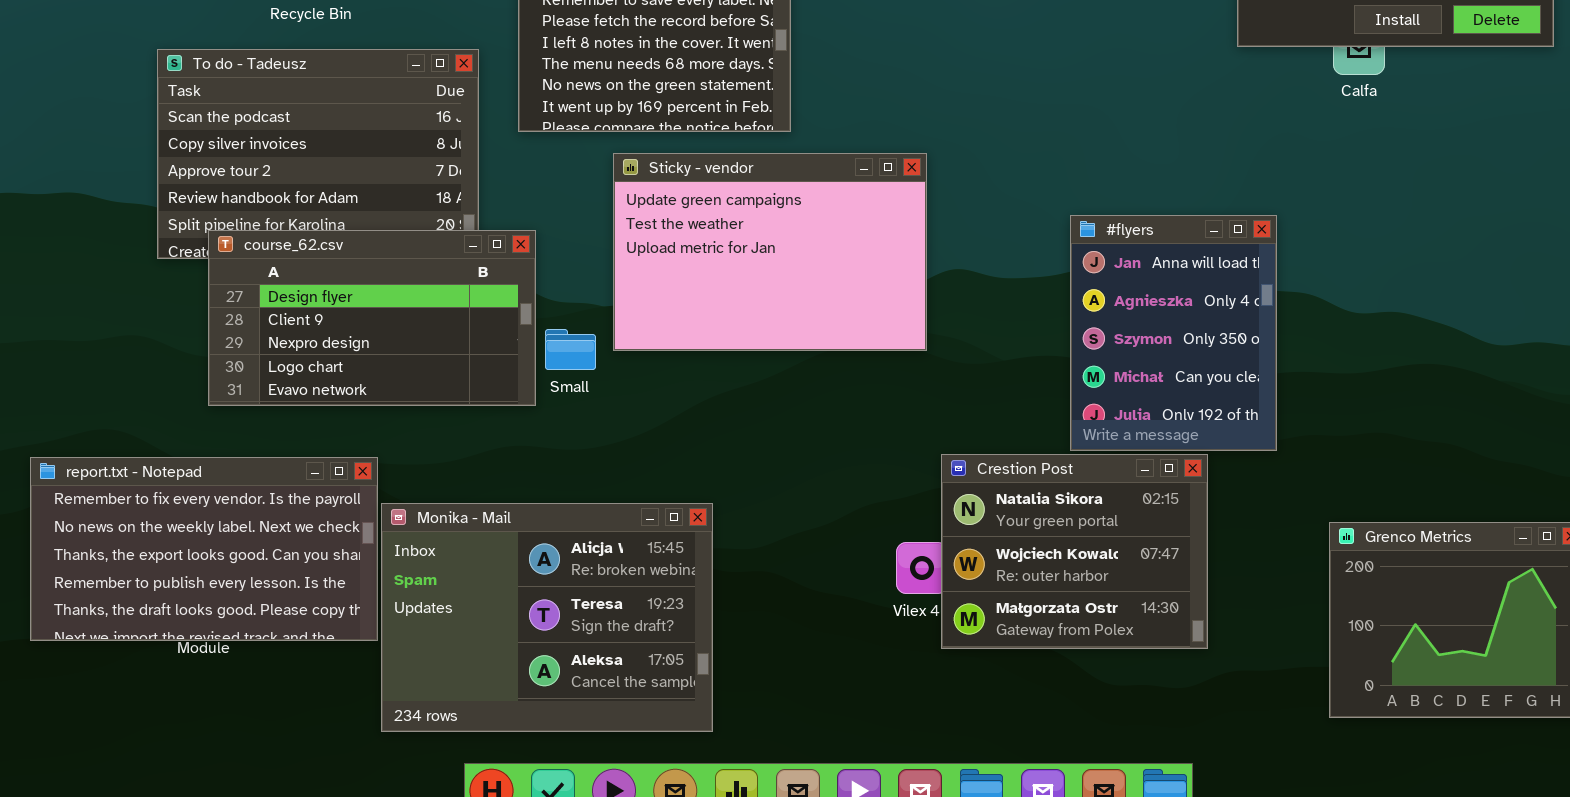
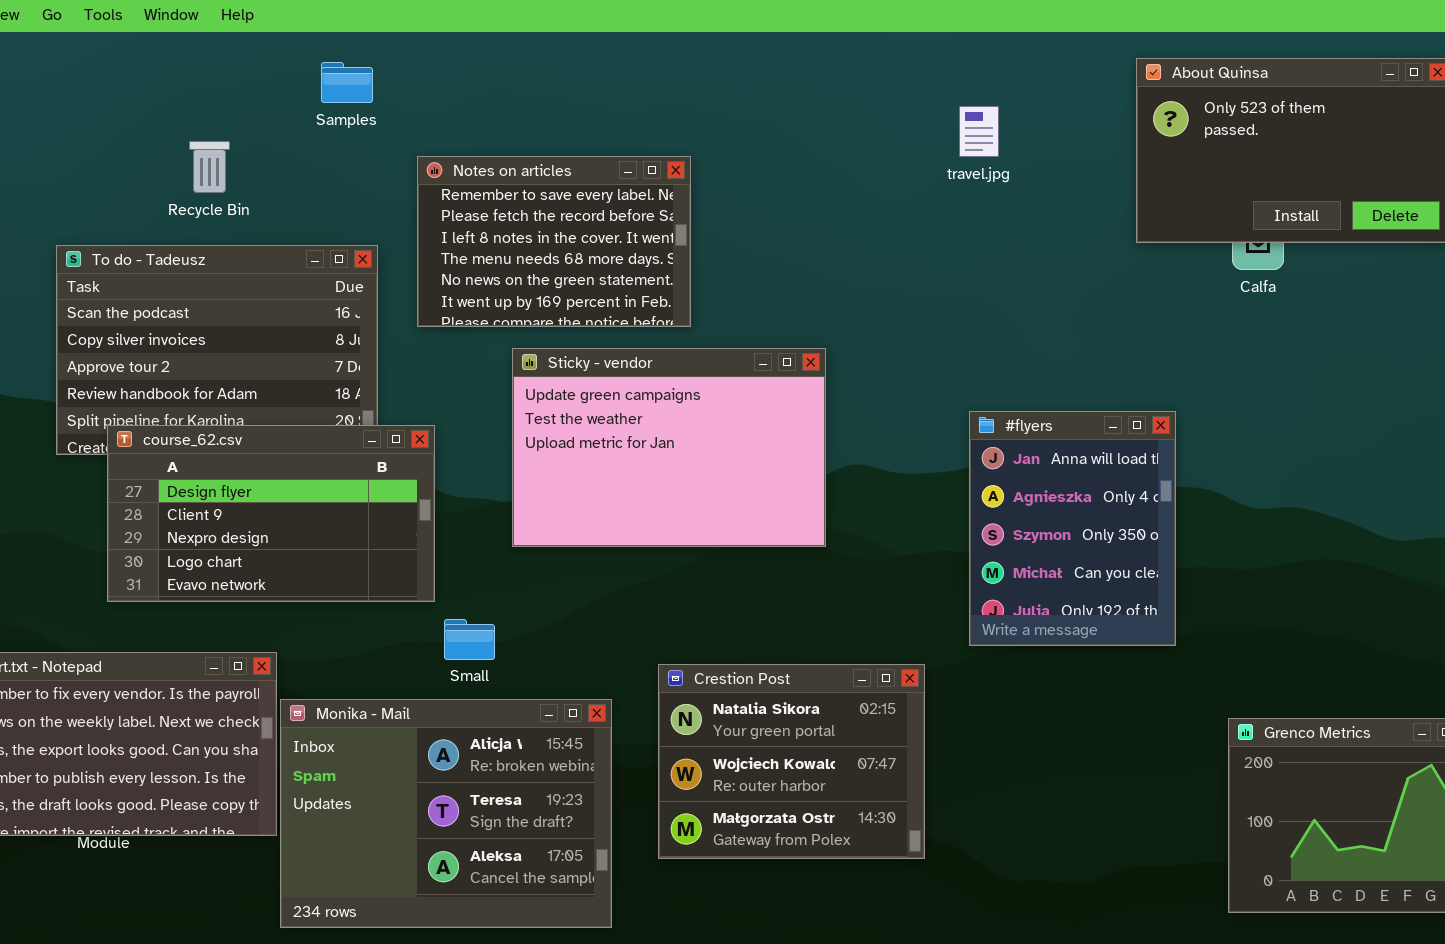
Small: [545,329,596,370] -> [444,619,495,660], moved
Crestion Post: [941,454,1208,649] -> [658,664,925,859], moved

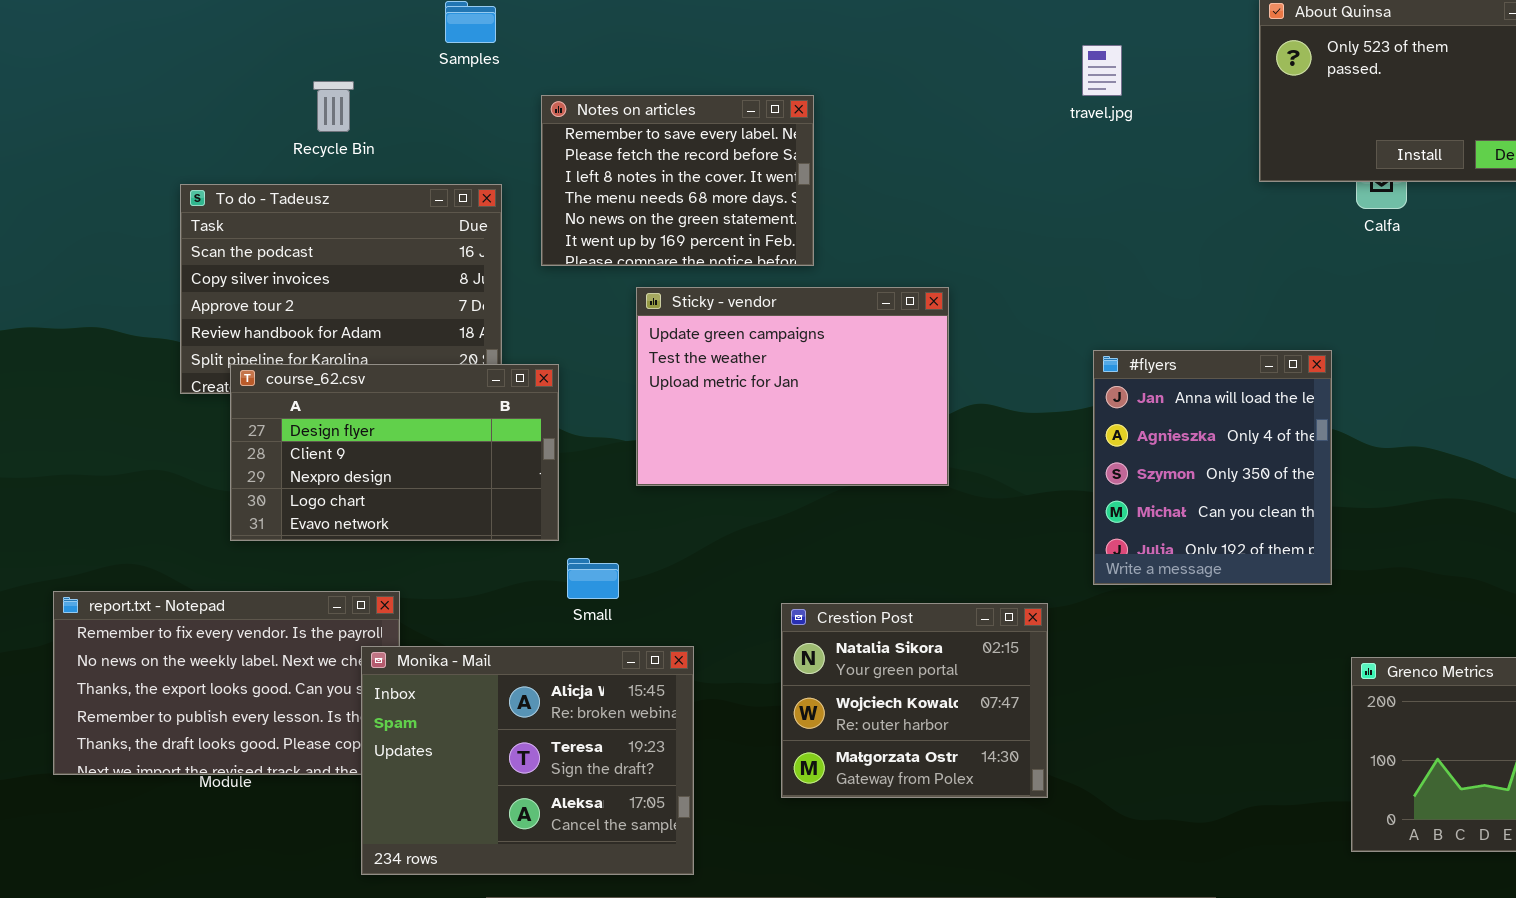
#flyers: [969,411,1176,646] -> [1093,350,1332,585], resized
Monika - Mail: [280,699,612,928] -> [361,646,694,875], moved

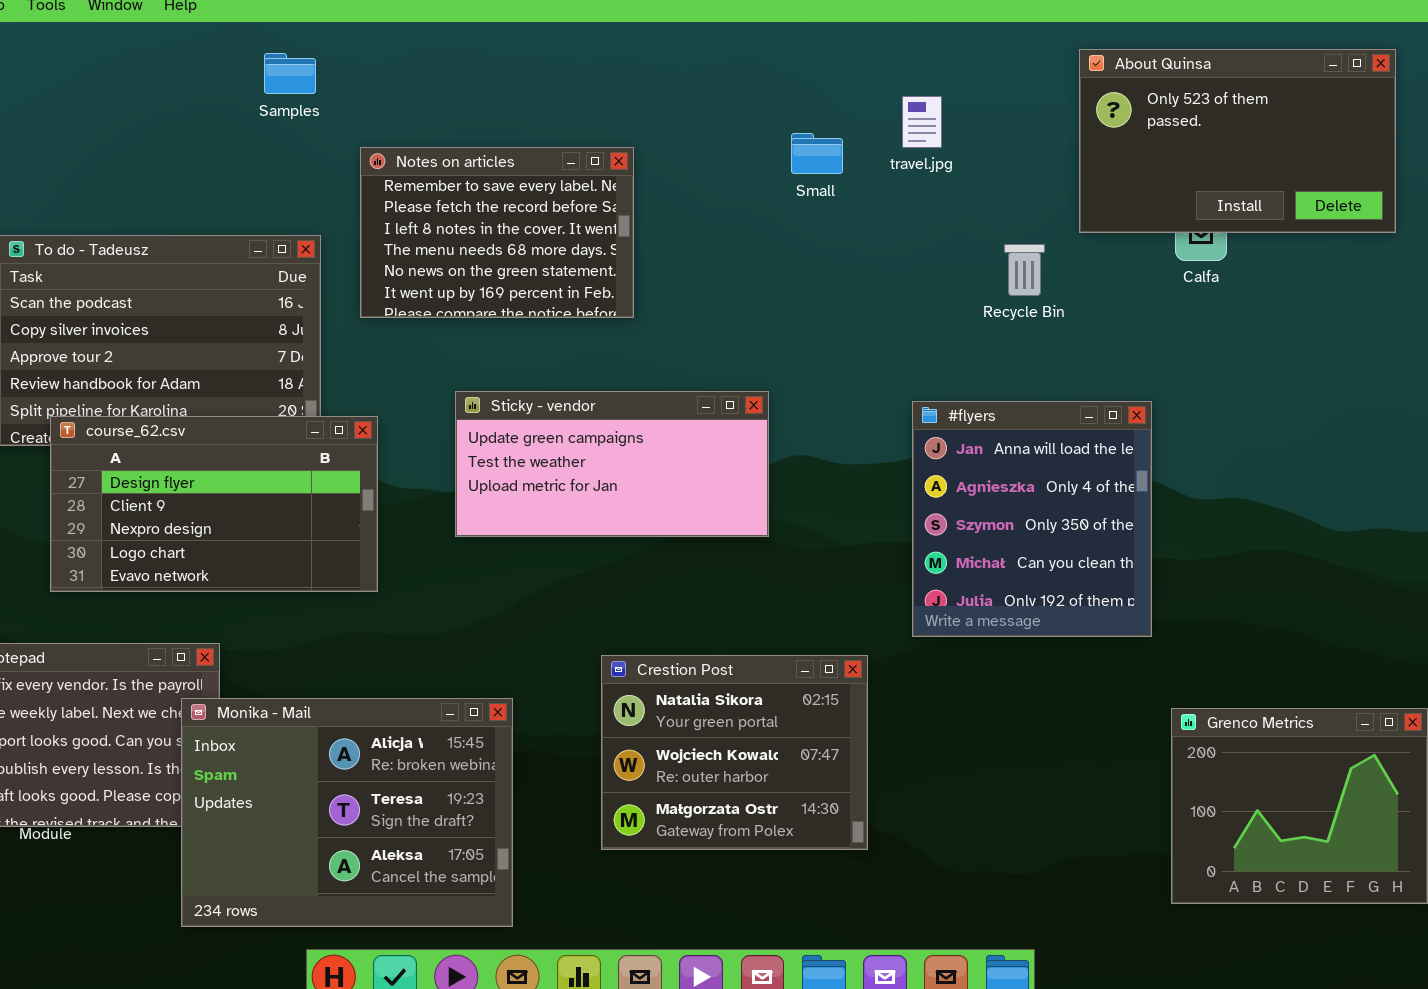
Recycle Bin: [313,81,354,132] -> [1004,244,1045,296], moved
Sticky - vendor: [636,287,949,486] -> [455,391,769,537], resized
Small: [567,558,619,599] -> [791,133,843,174], moved

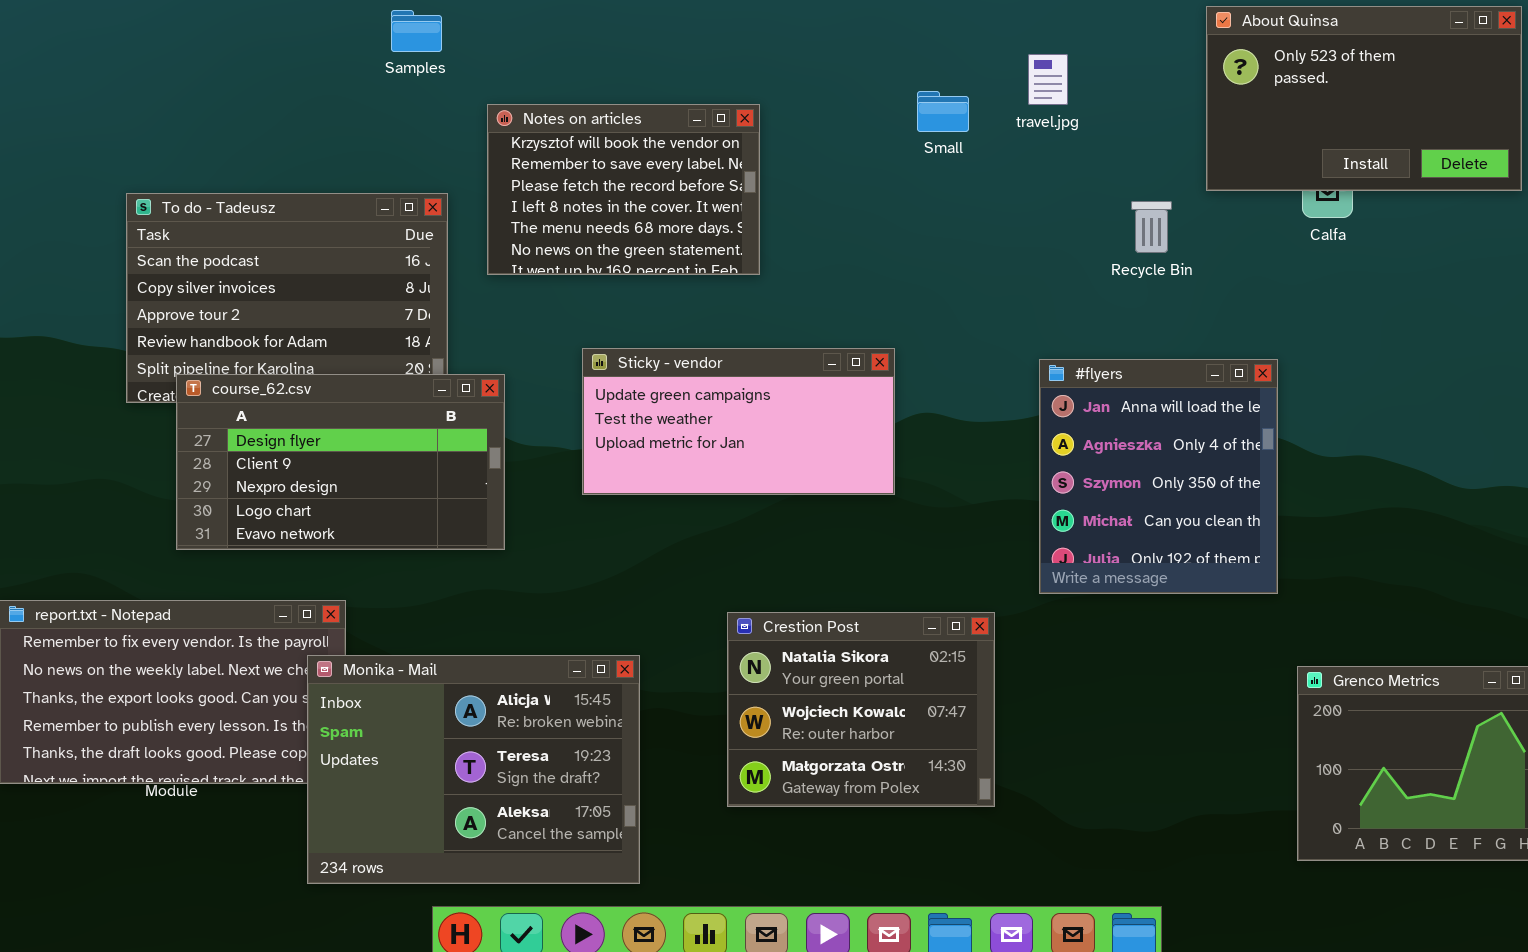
Notes on articles: [360,147,634,318] -> [487,104,760,275], scrolled up 1 row

